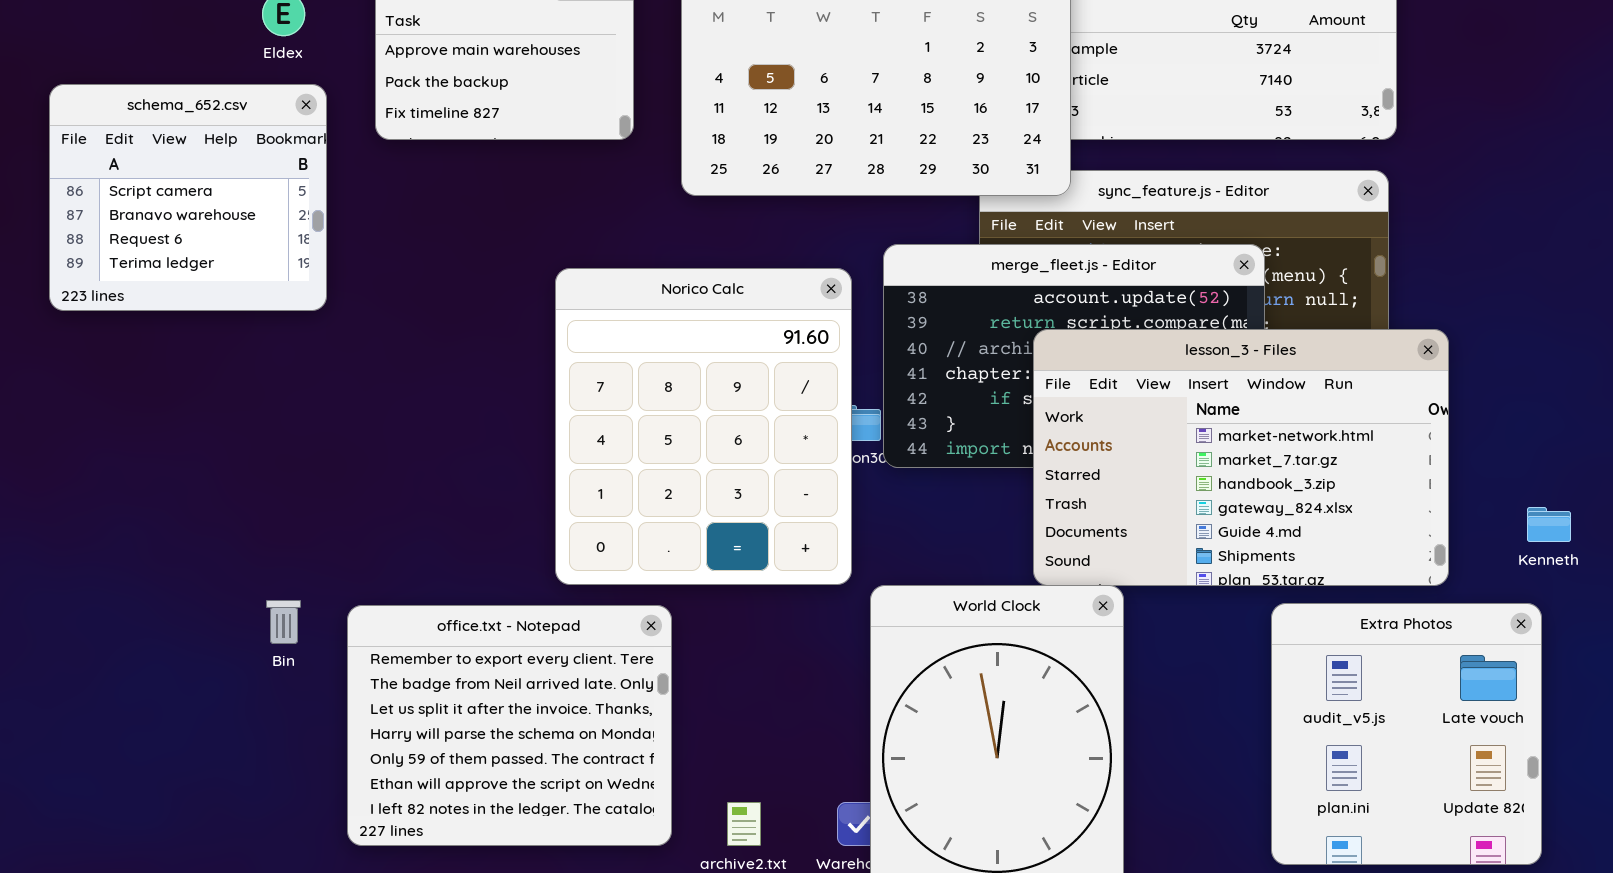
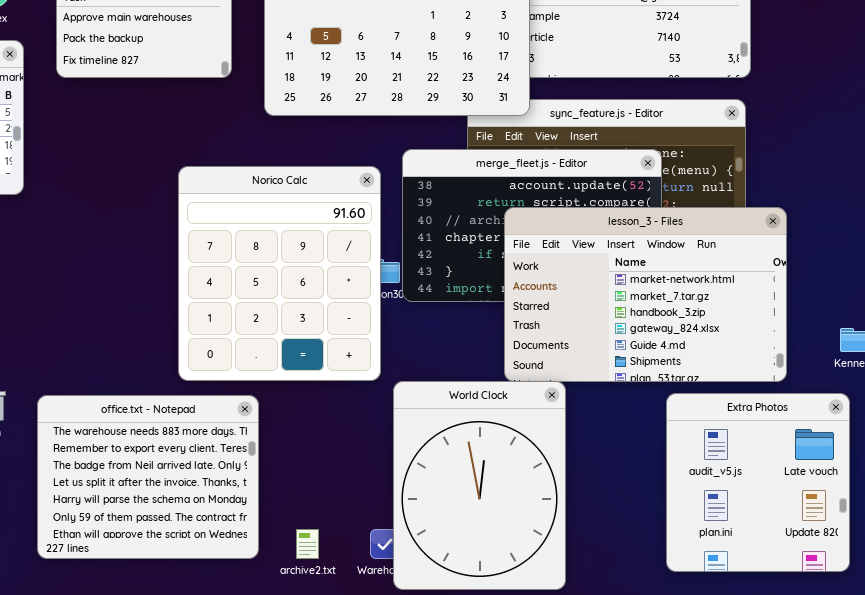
office.txt - Notepad: [347,605,672,846] -> [37,395,259,559], scrolled up 1 row

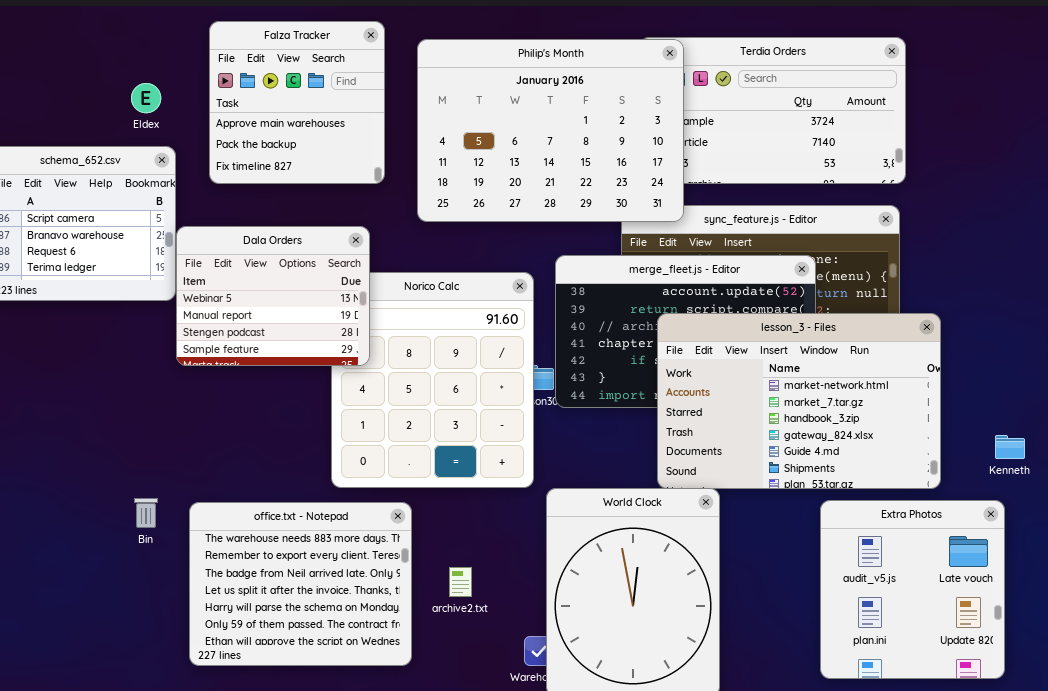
Dala Orders: none -> [176,226,370,366], opened
archive2.txt: [296,529,319,559] -> [449,567,472,597], moved

